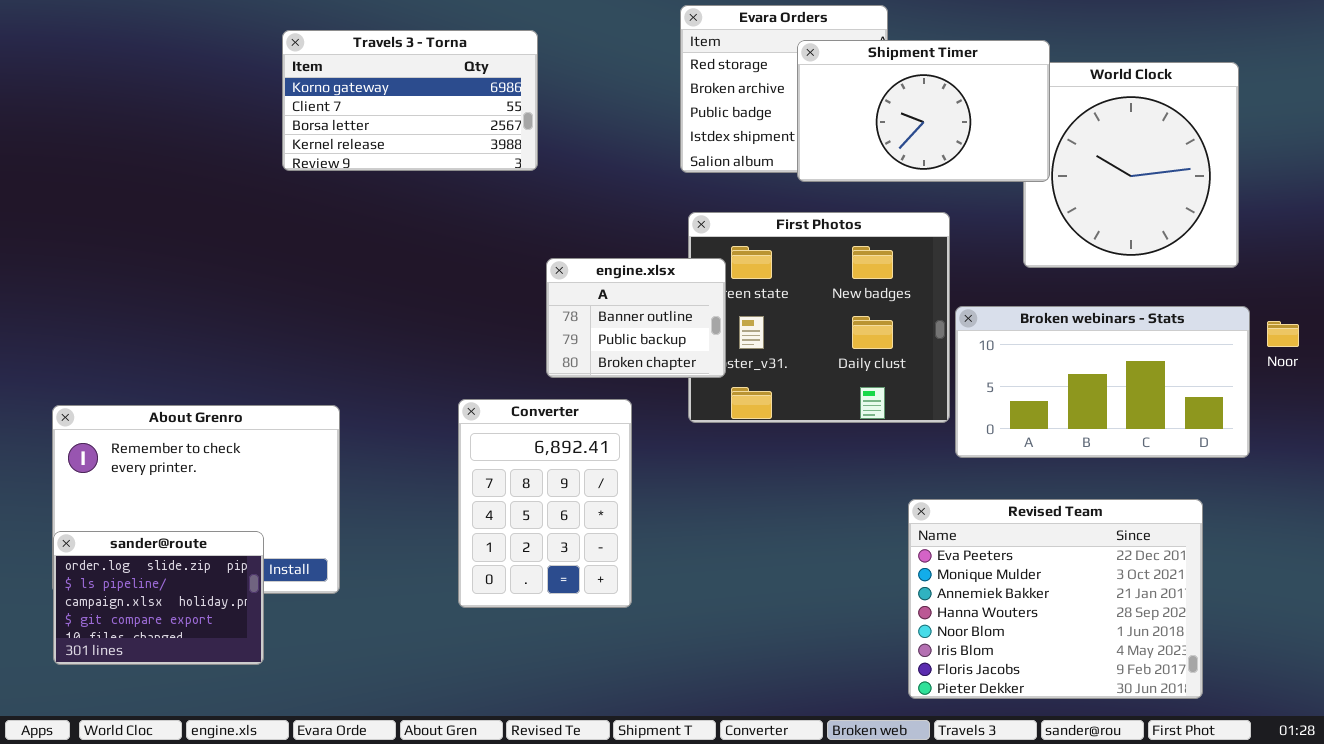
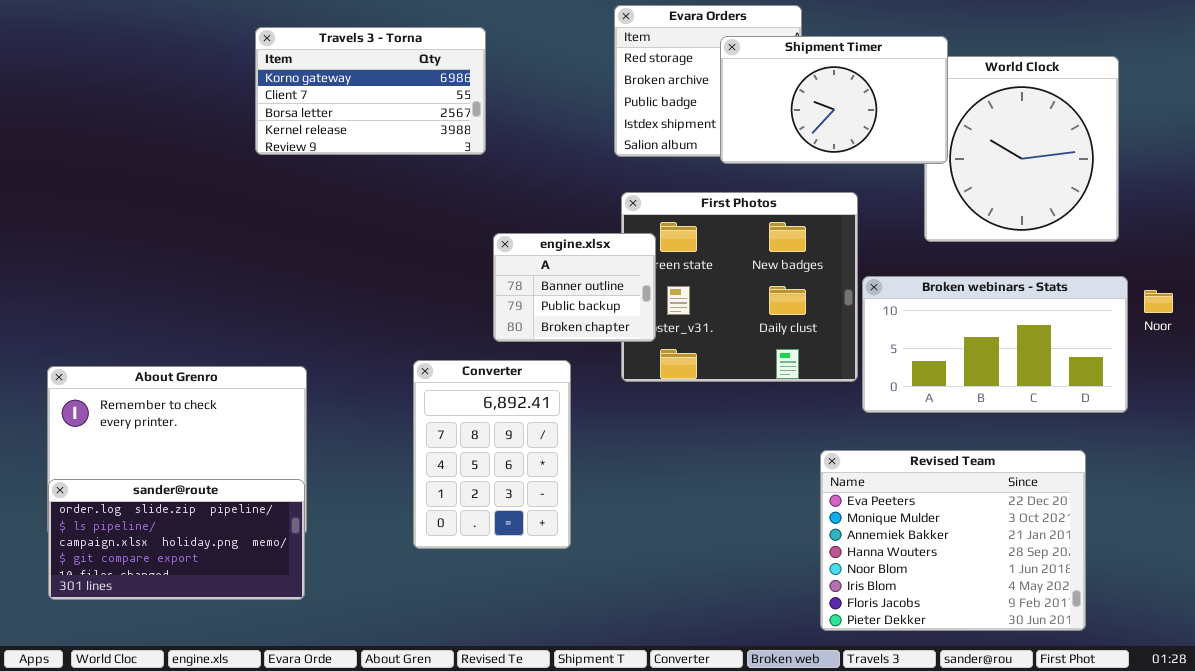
sander@route: [53,531,264,665] -> [48,479,305,600], resized

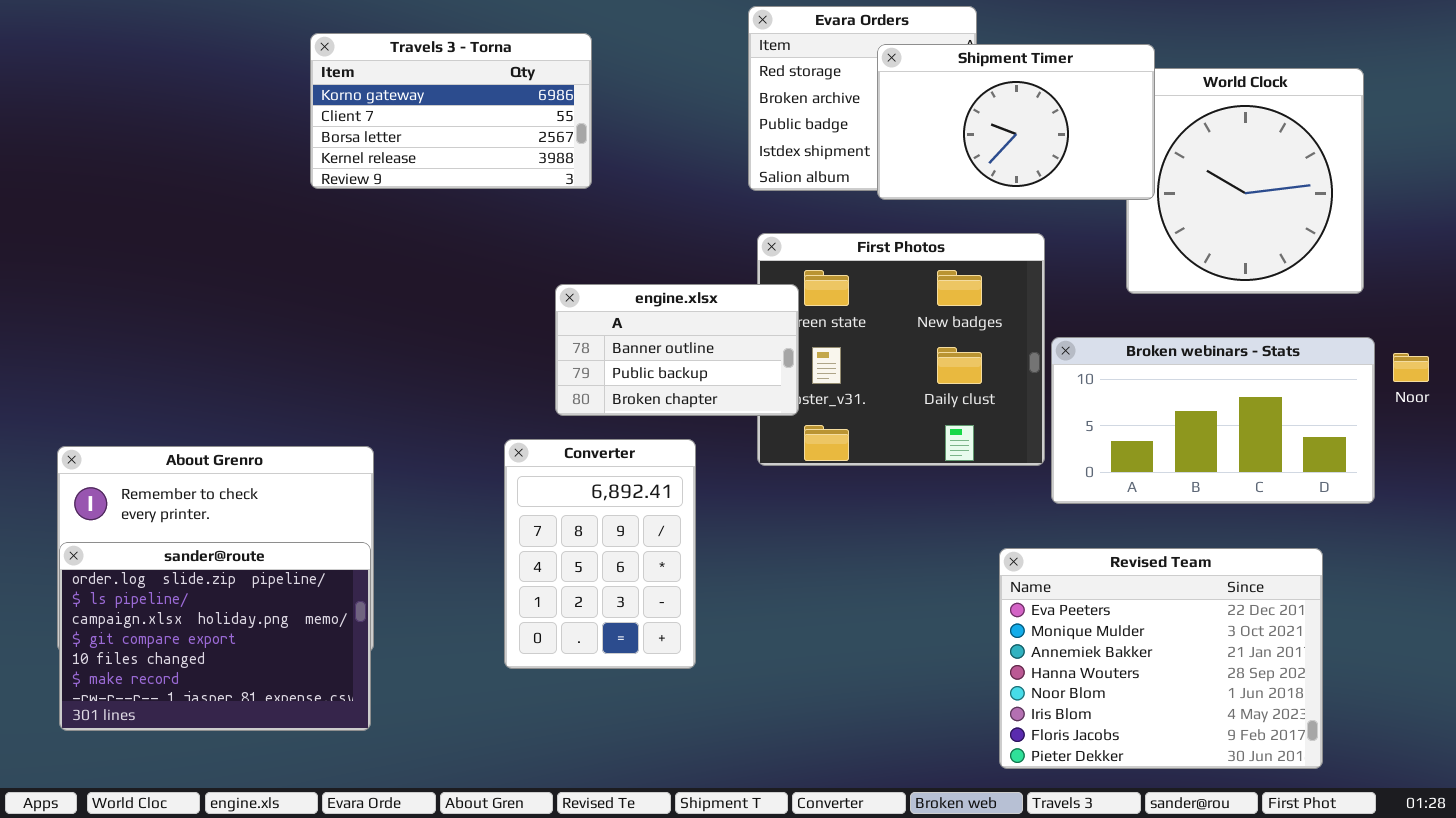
engine.xlsx: [493,233,656,342] -> [555,284,799,416], resized
sander@route: [48,479,305,600] -> [59,542,371,731], resized

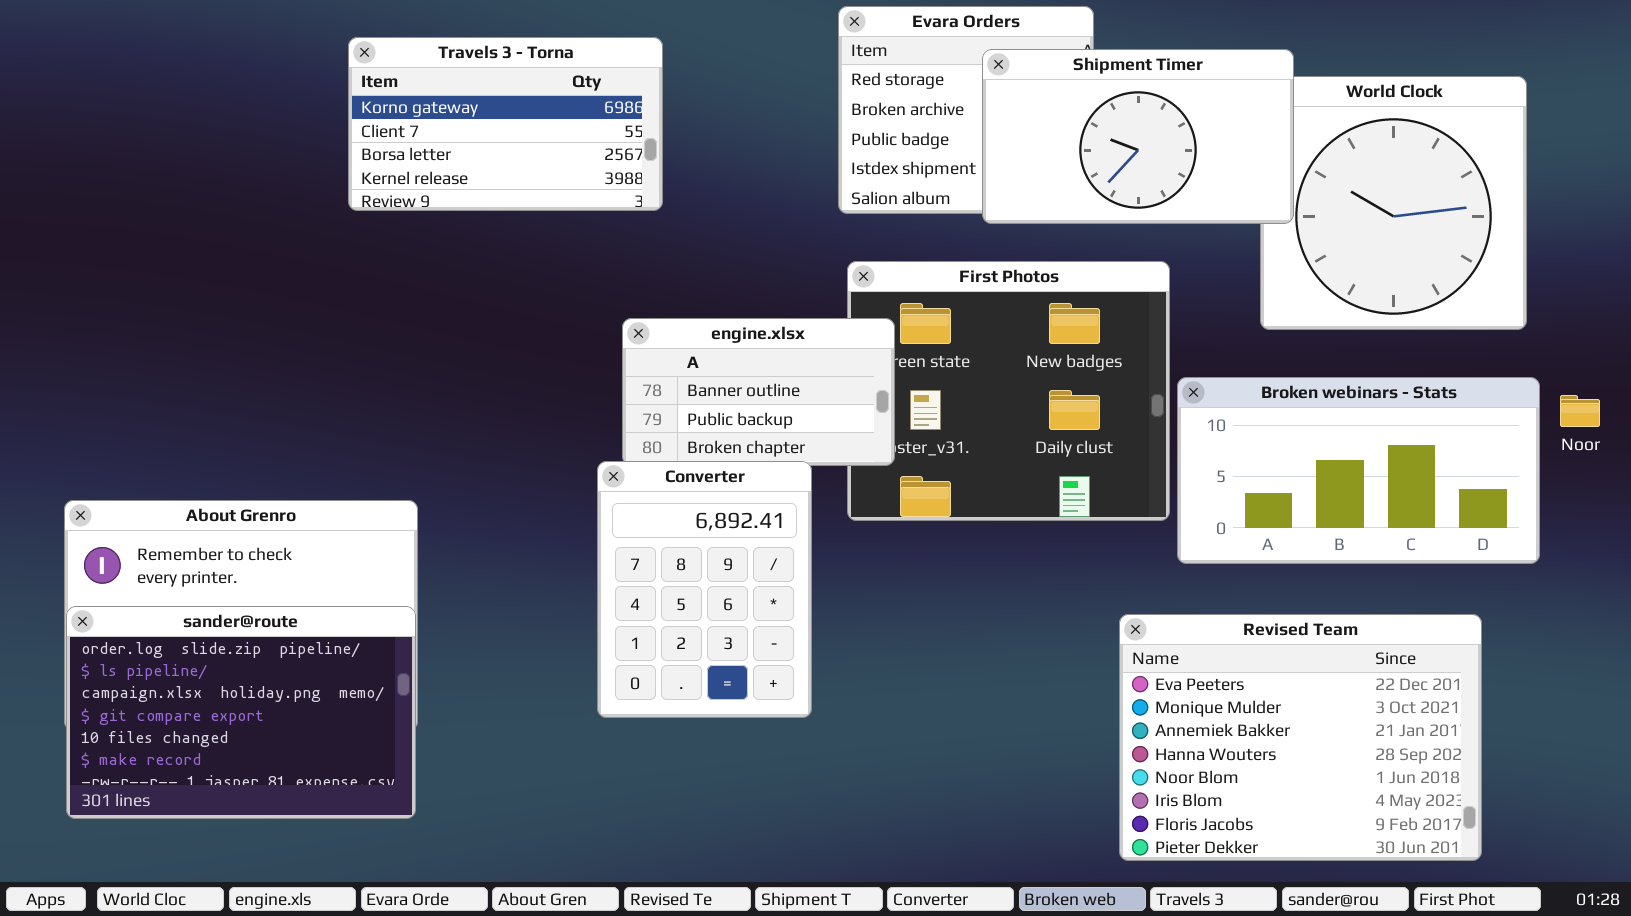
Converter: [504,439,696,669] -> [597,461,812,718], moved

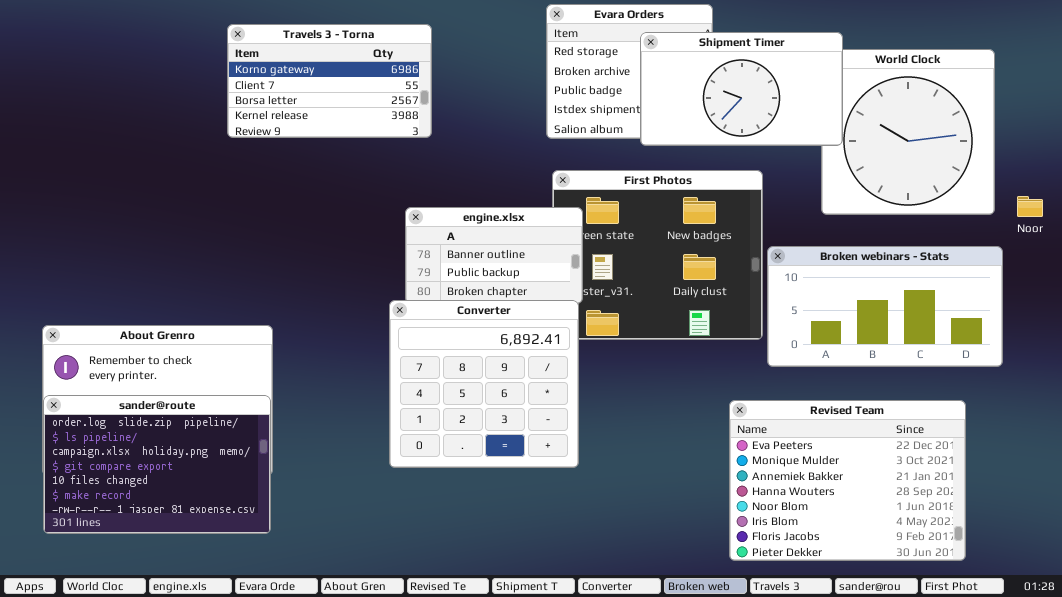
Noor: [1560,395,1600,427] -> [1017,196,1043,217], moved
Converter: [597,461,812,718] -> [389,300,579,468], resized

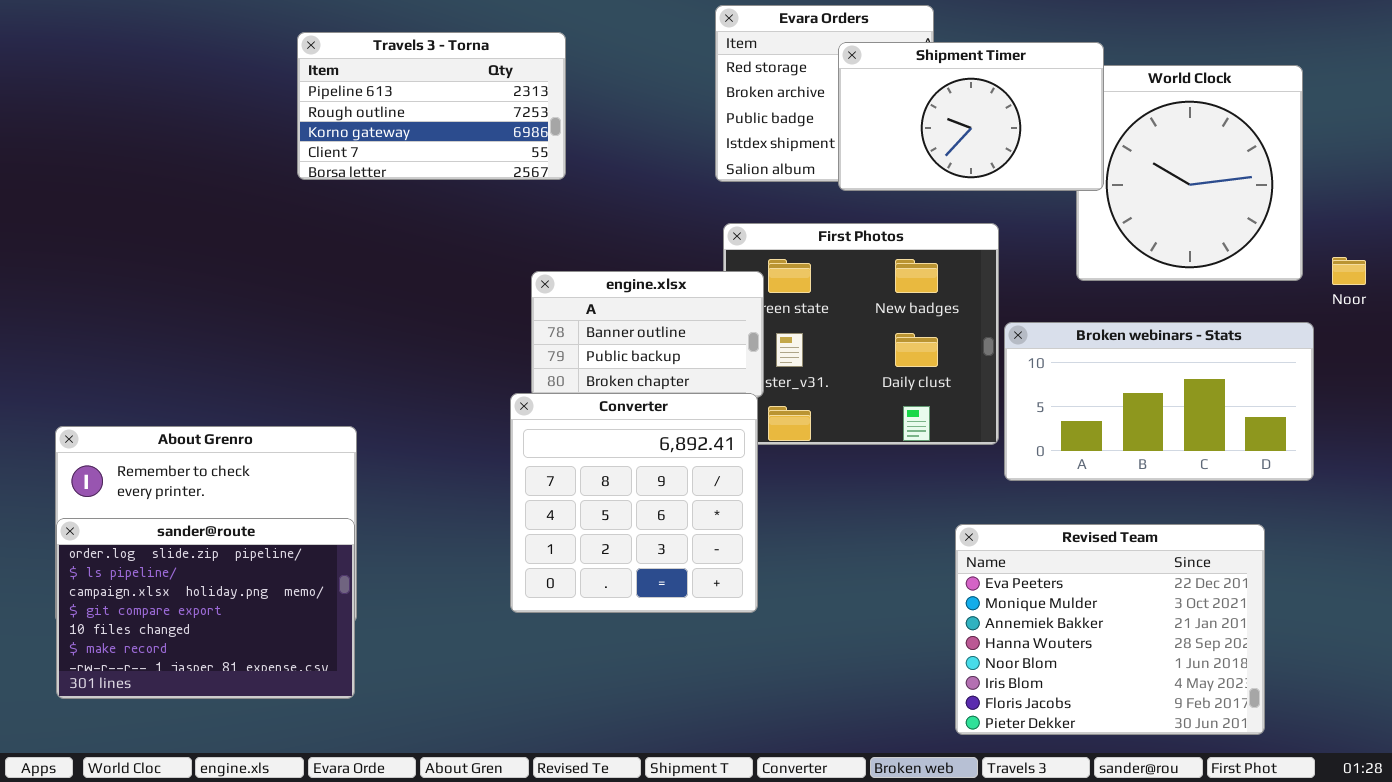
Travels 3 - Torna: [227,24,432,138] -> [297,32,566,180], scrolled up 2 rows

